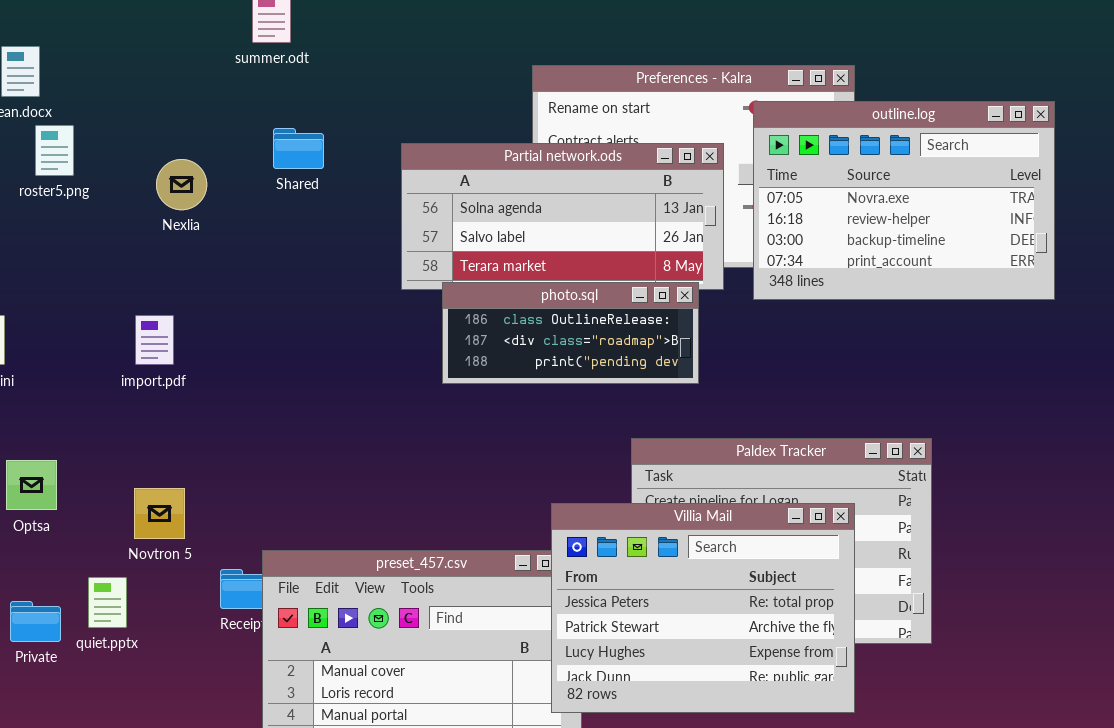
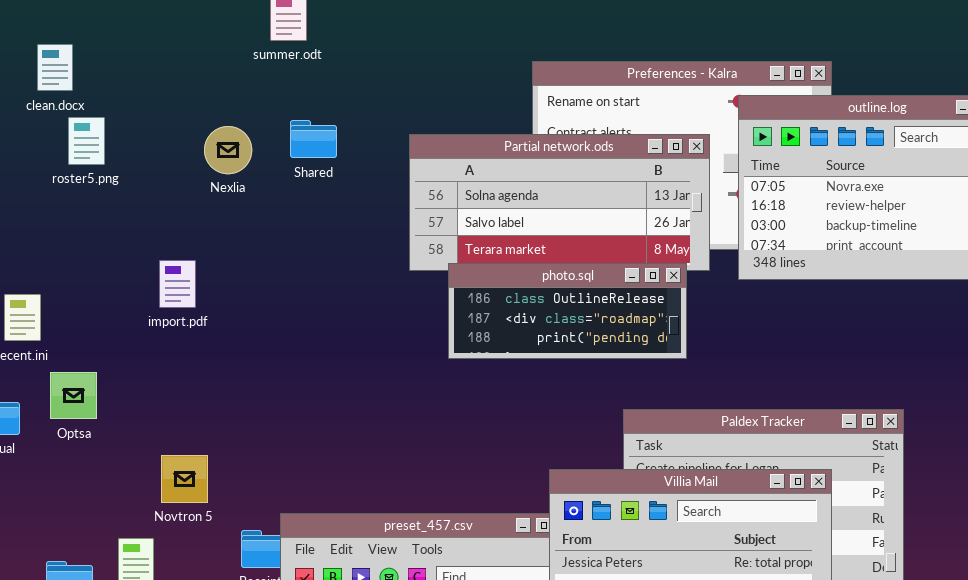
Nexlia: [156,159,207,210] -> [204,126,252,174], moved
import.pdf: [135,315,174,365] -> [159,260,196,308], moved
Optsa: [6,460,57,510] -> [50,372,97,419], moved

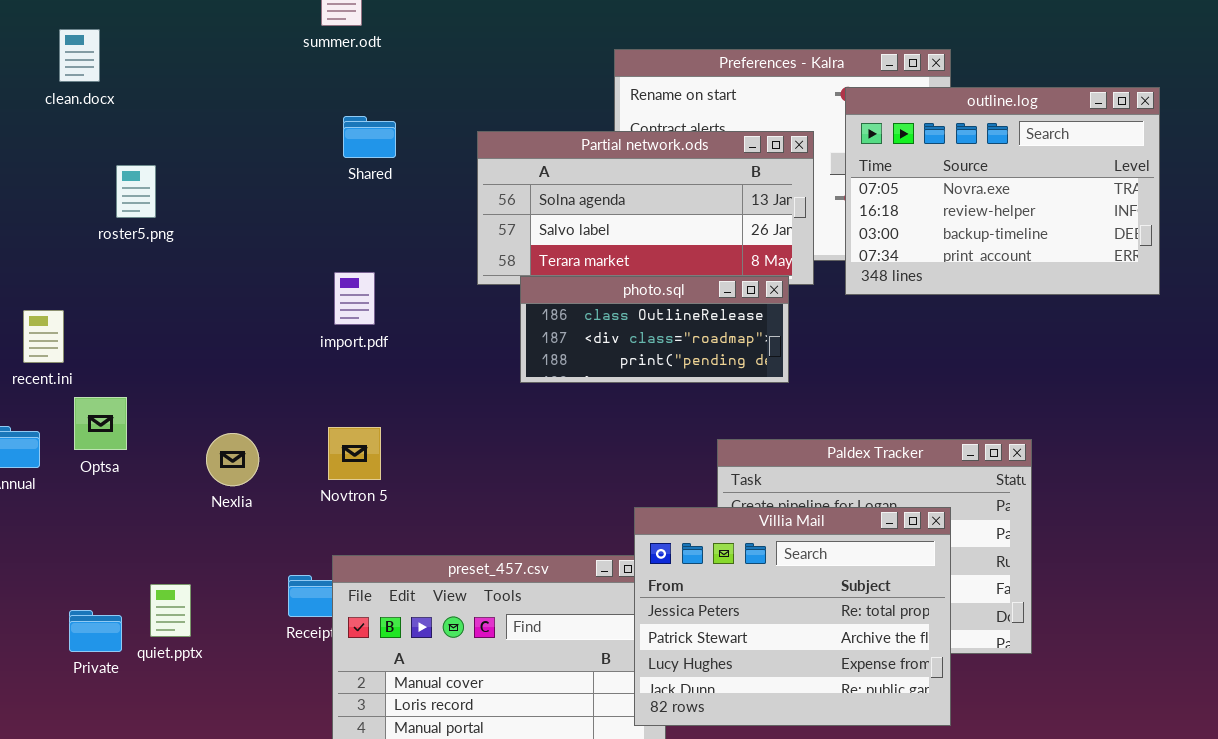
roster5.png: [68,117,105,165] -> [116,165,156,218], moved
Nexlia: [204,126,252,174] -> [206,433,259,486], moved
import.pdf: [159,260,196,308] -> [334,272,375,325], moved
Novtron 5: [161,455,208,503] -> [328,427,381,480], moved

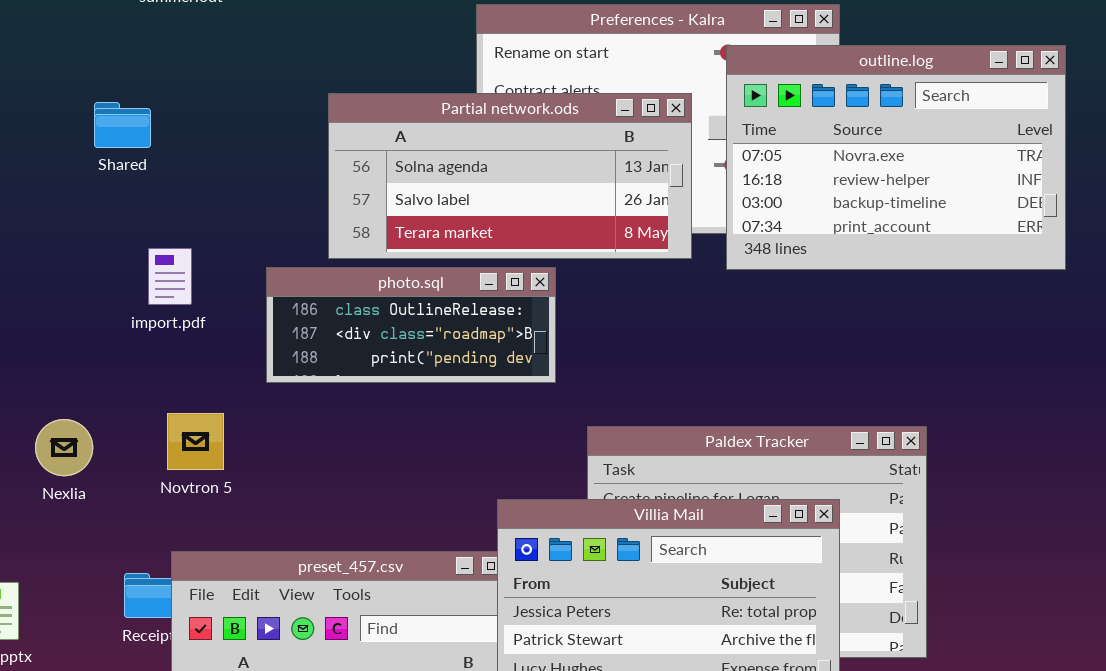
Shared: [343,116,396,158] -> [94,102,151,148], moved
import.pdf: [334,272,375,325] -> [148,248,192,305], moved
photo.sql: [520,276,789,383] -> [266,267,556,383], moved

